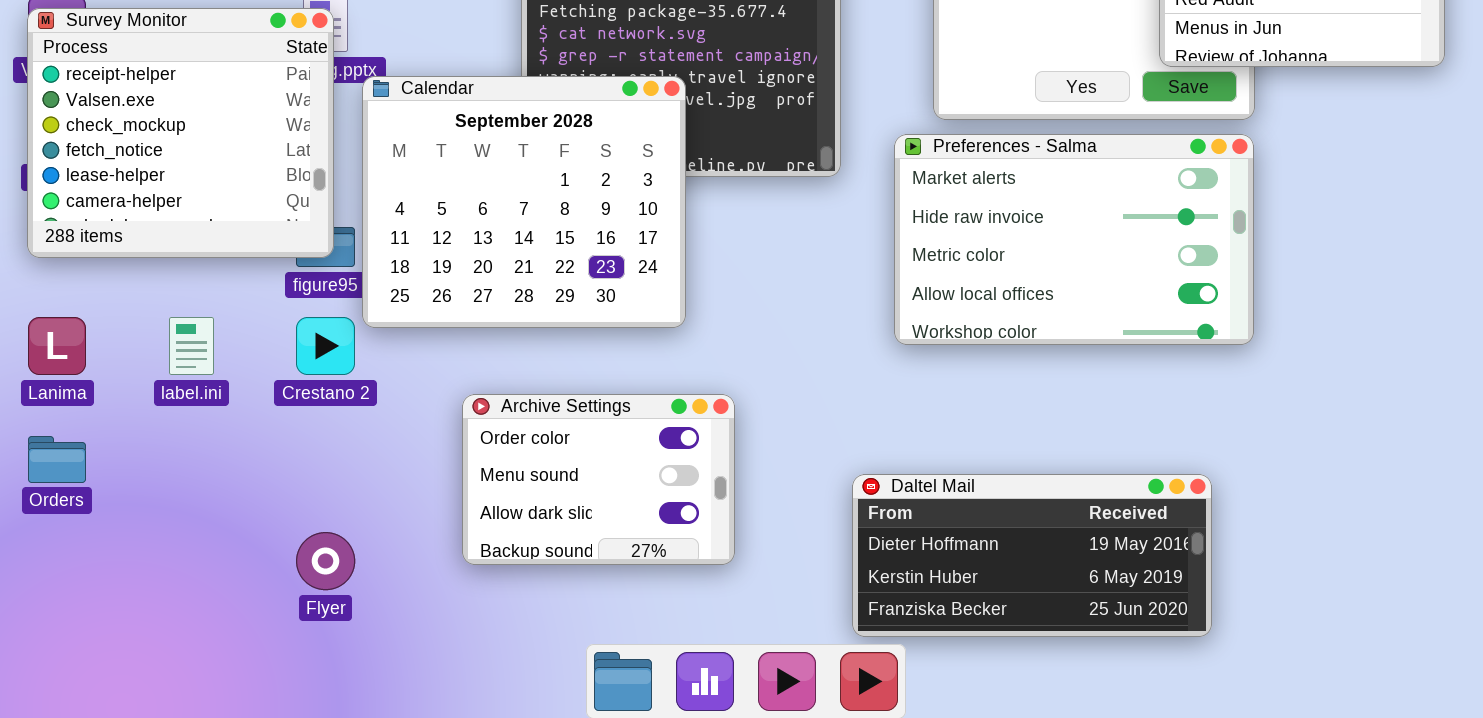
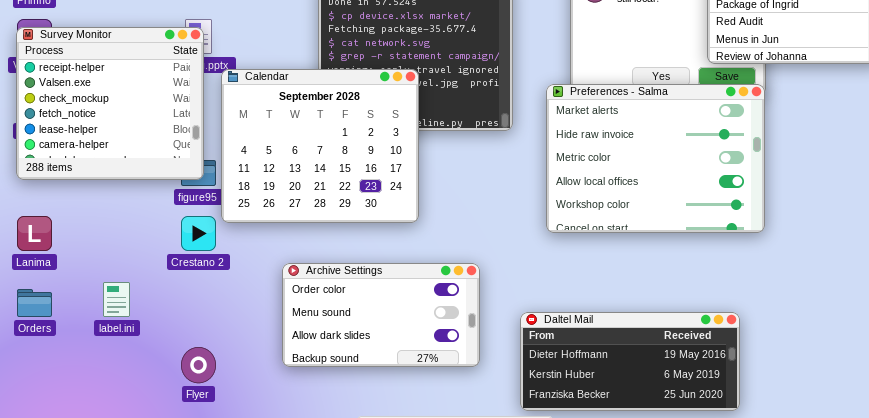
Preferences - Salma: [894,134,1254,345] -> [546,84,765,233], resized
label.ini: [169,317,214,375] -> [103,282,130,317], moved
Archive Settings: [462,394,735,565] -> [282,263,480,367], resized

